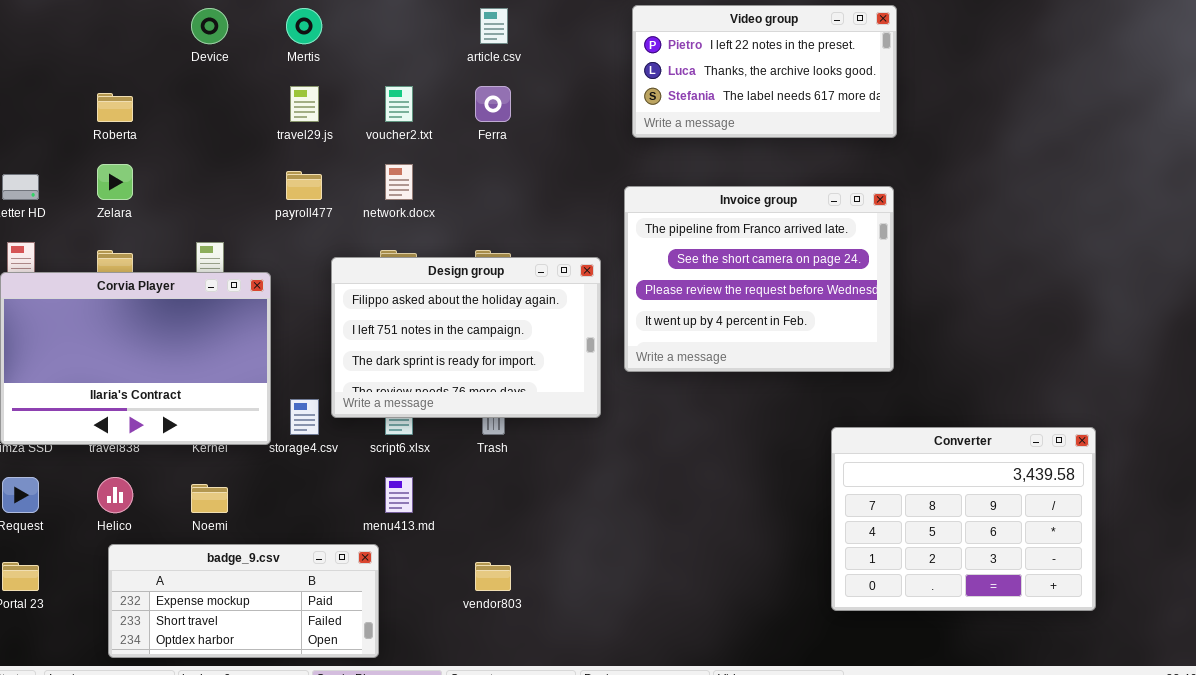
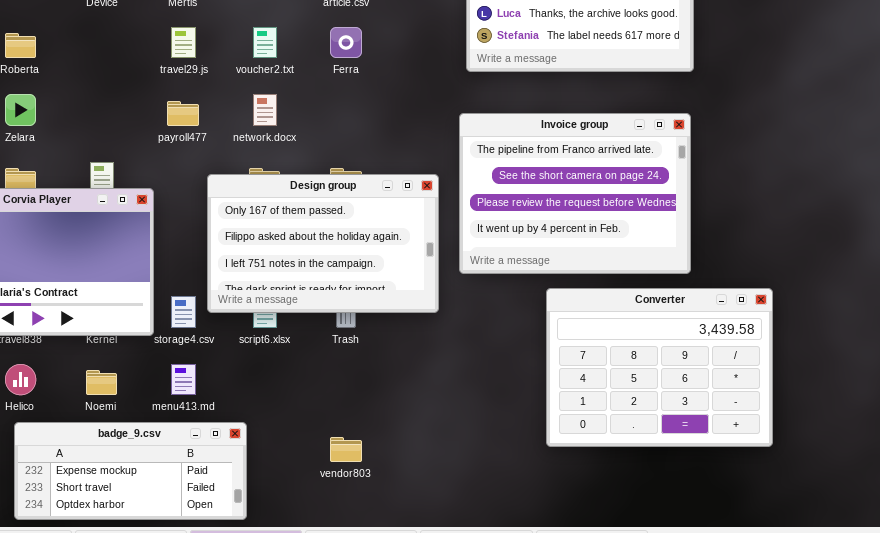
Design group: [331,257,601,418] -> [207,174,439,313], scrolled up 1 row
Converter: [831,427,1096,611] -> [546,288,773,447], moved
menu413.md: [385,477,413,513] -> [171,364,196,395], moved

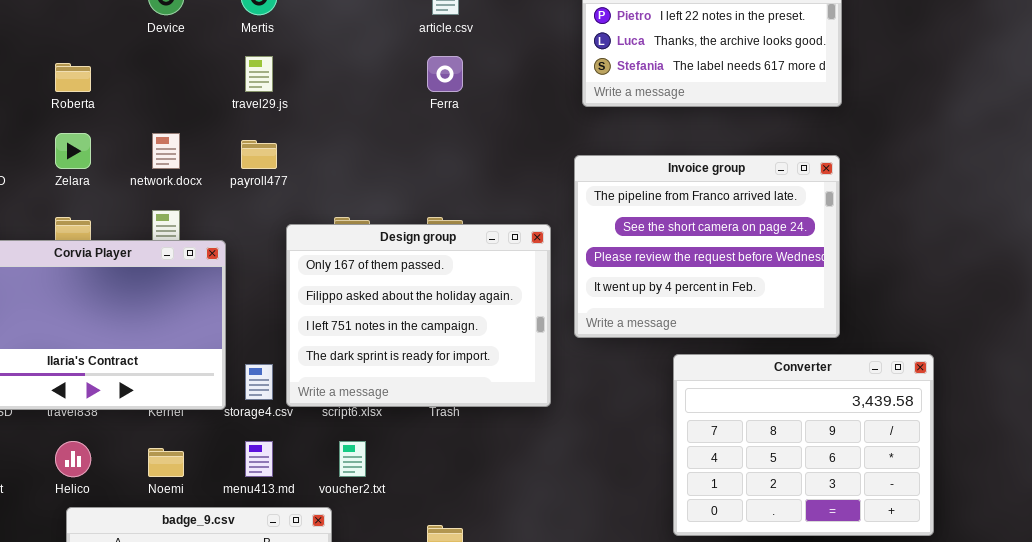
voucher2.txt: [253,27,277,58] -> [339,441,366,477], moved
network.docx: [253,94,277,126] -> [152,133,180,169], moved
Design group: [207,174,439,313] -> [286,224,551,407], resized

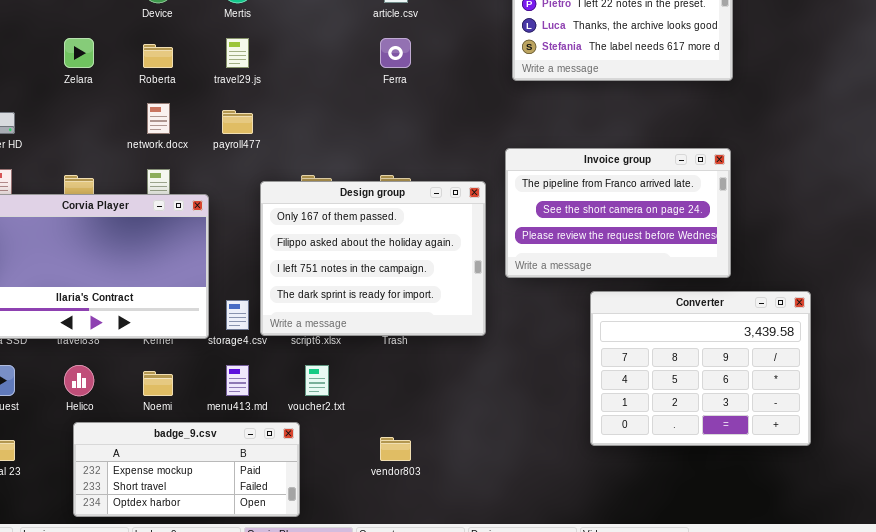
Roberta: [55,63,91,92] -> [143,44,173,68], moved
Zelara: [55,133,91,169] -> [64,38,94,68], moved
Invoice group: [574,155,840,338] -> [505,148,731,278], resized

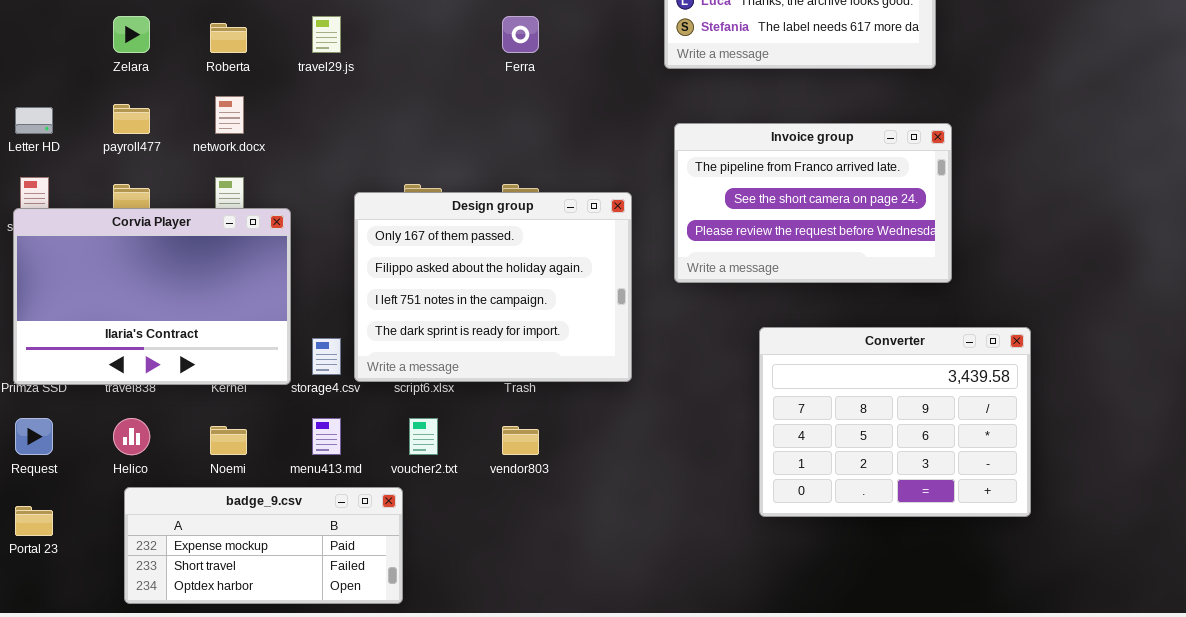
payroll477: [222,110,253,134] -> [113,104,150,134], moved
Invoice group: [505,148,731,278] -> [674,123,952,283], moved
vendor803: [380,437,411,461] -> [502,426,539,455], moved

